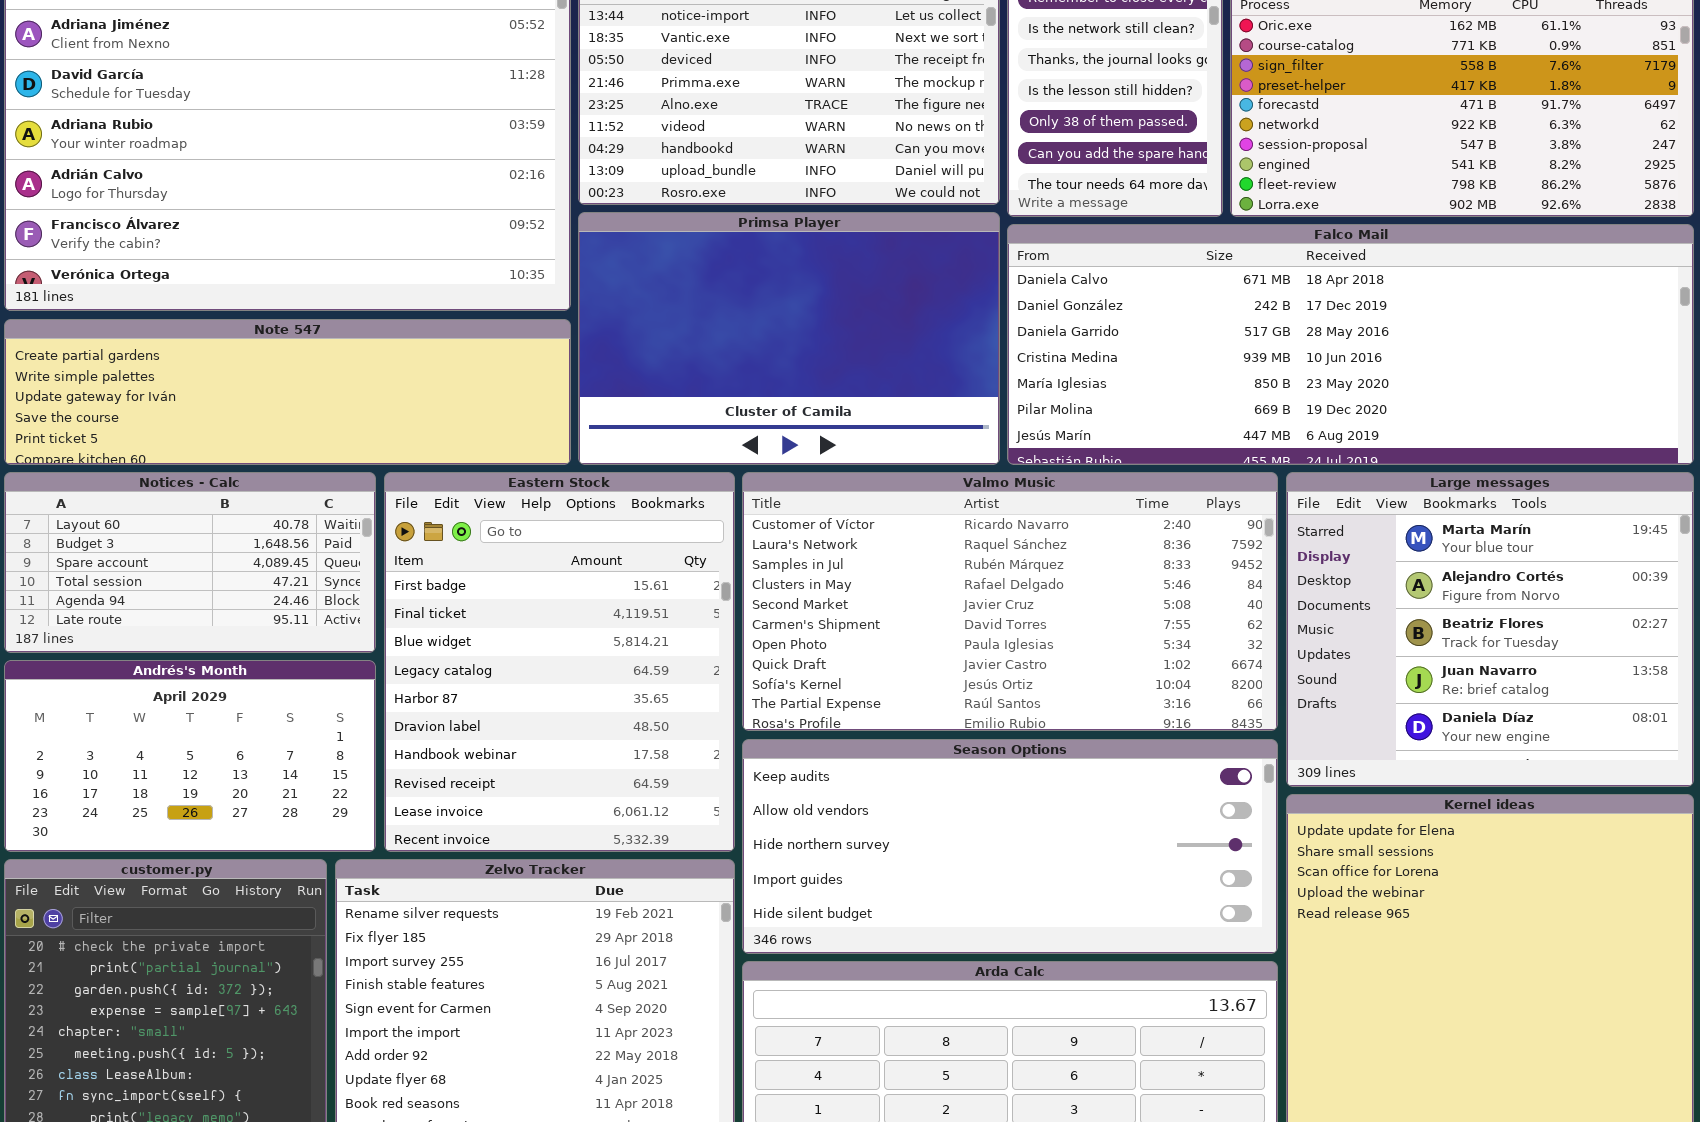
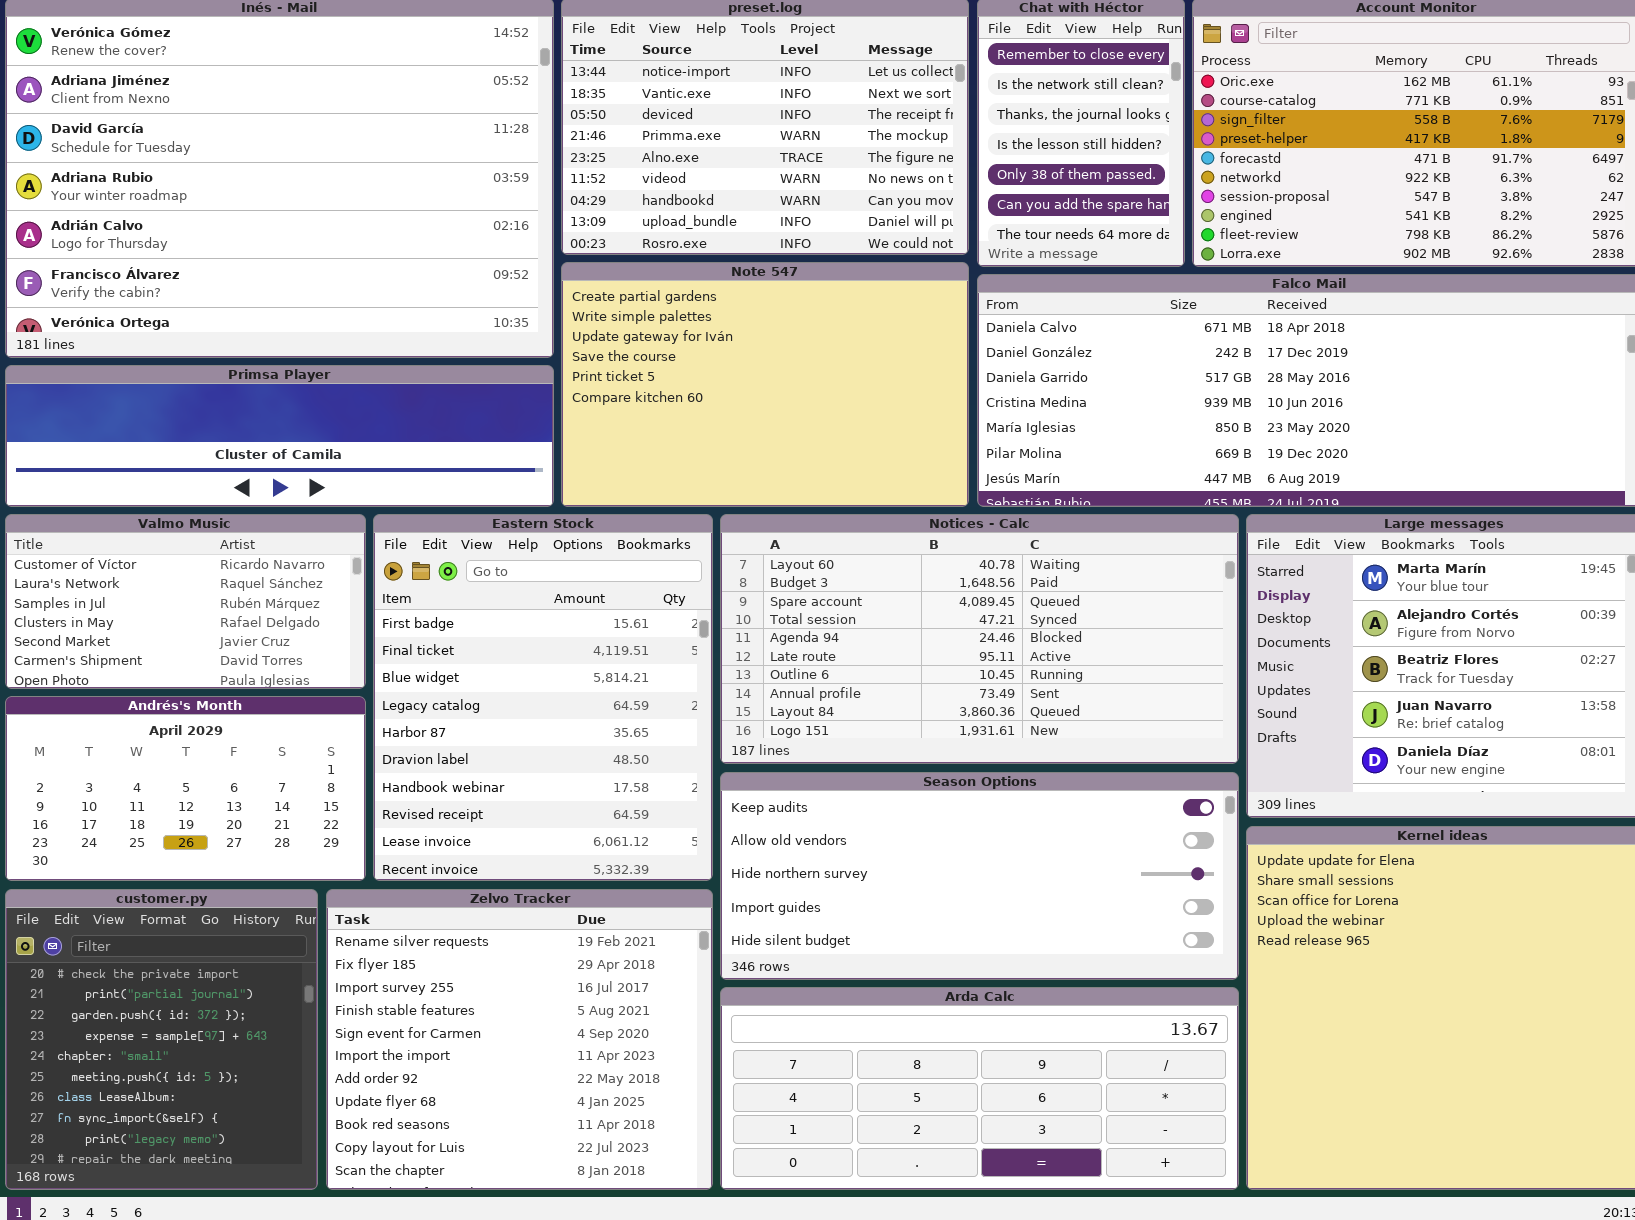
Primsa Player: [578,212,1000,465] -> [5,365,554,507], moved, resized
Note 547: [4,319,571,465] -> [561,262,969,507], moved, resized
Notices - Calc: [4,472,376,653] -> [720,514,1239,764], moved, resized
Valmo Music: [742,472,1278,731] -> [5,514,366,689], moved, resized

